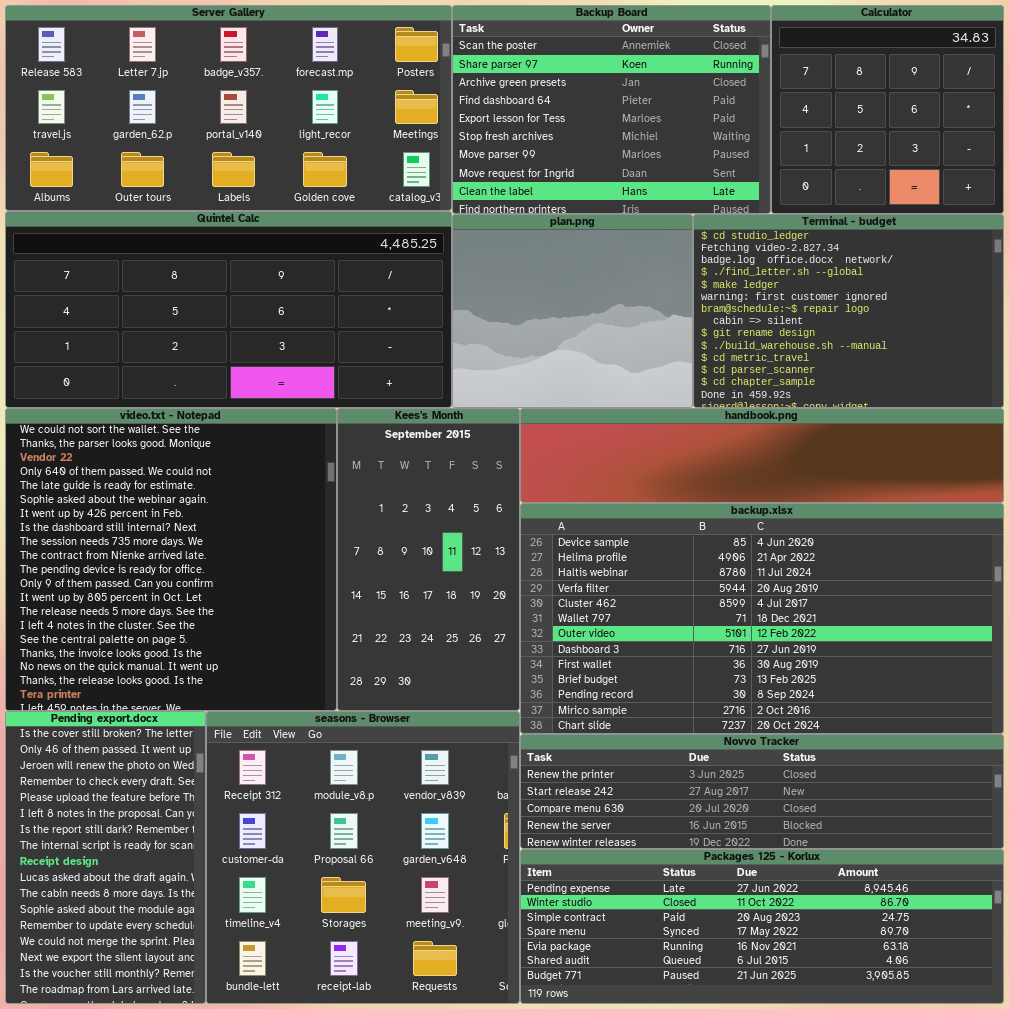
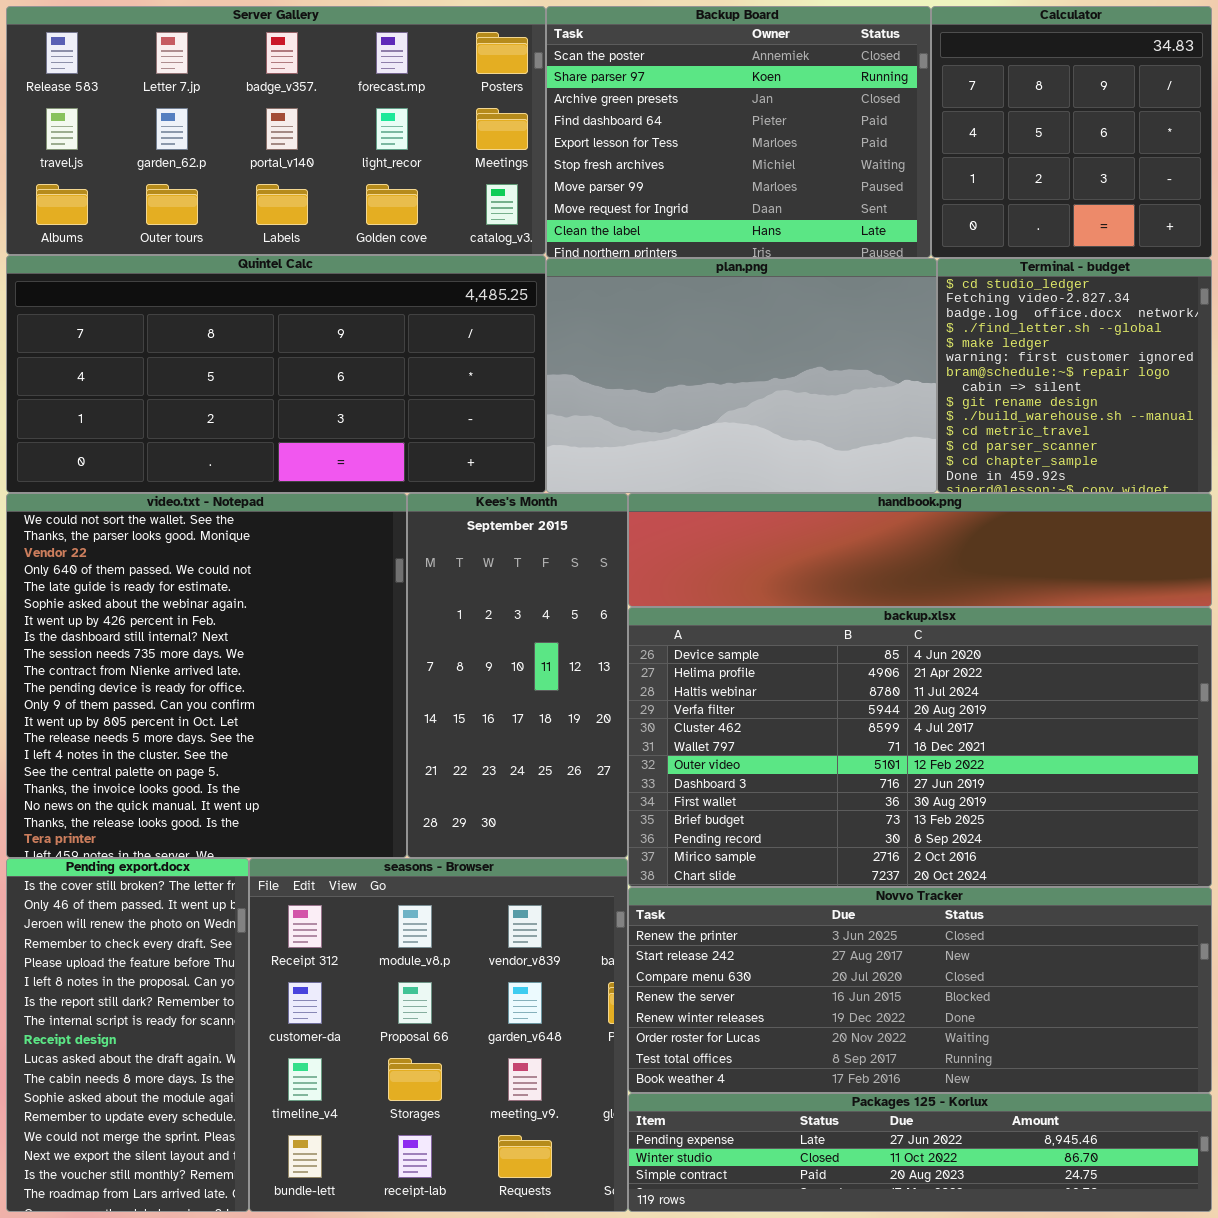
plan.png: [452,214,693,408] -> [546,258,937,493], resized
Terminal - budget: [693,214,1004,408] -> [937,258,1212,493], resized
Novvo Tracker: [520,734,1004,849] -> [628,887,1212,1093], resized
Packages 125 - Korlux: [520,849,1004,1004] -> [628,1093,1212,1212], resized

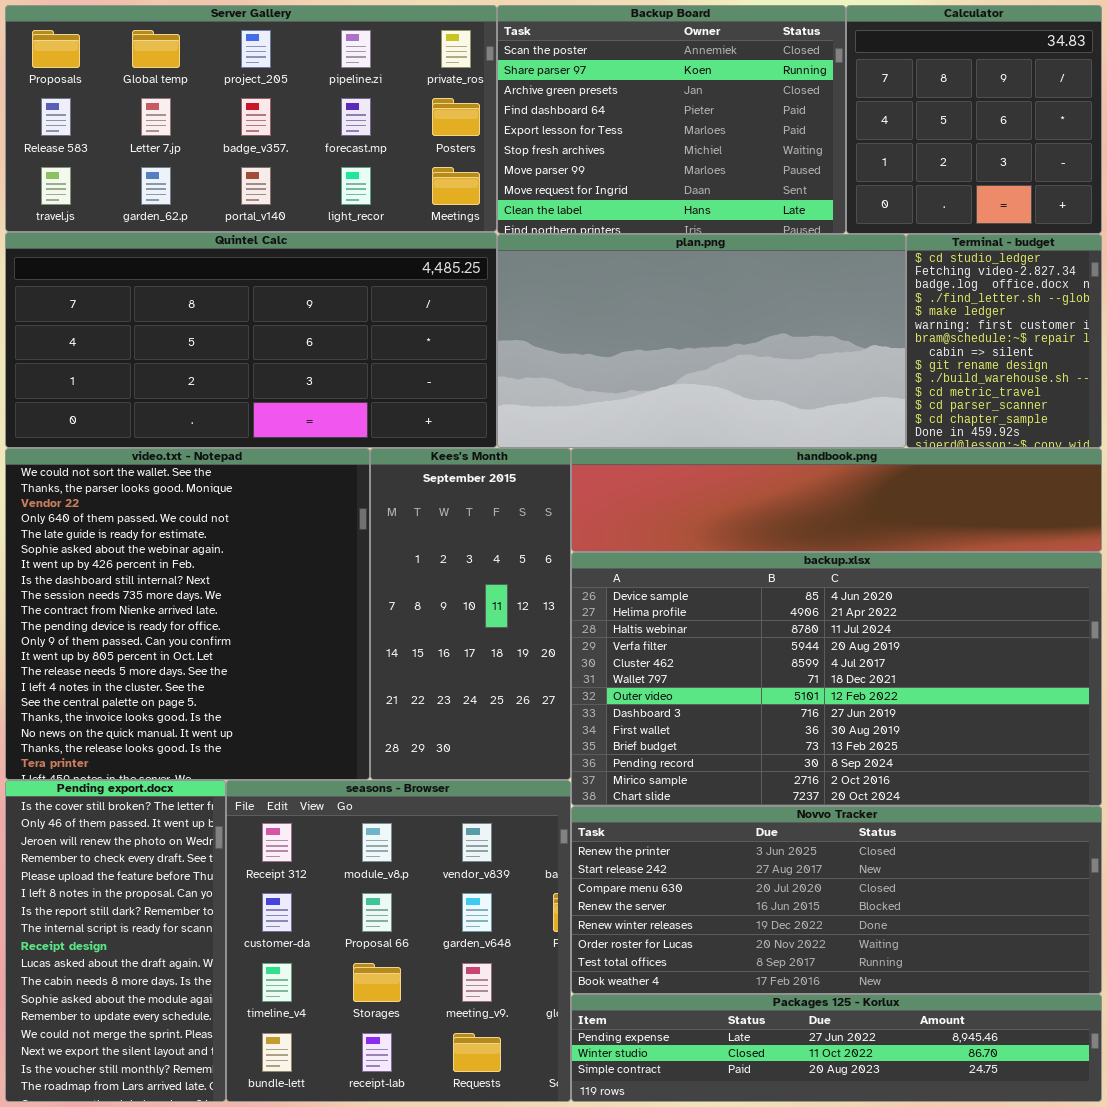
Server Gallery: [6,6,546,255] -> [5,5,497,232], scrolled up 1 row
plan.png: [546,258,937,493] -> [497,234,906,448], resized
Terminal - budget: [937,258,1212,493] -> [906,234,1102,448], resized

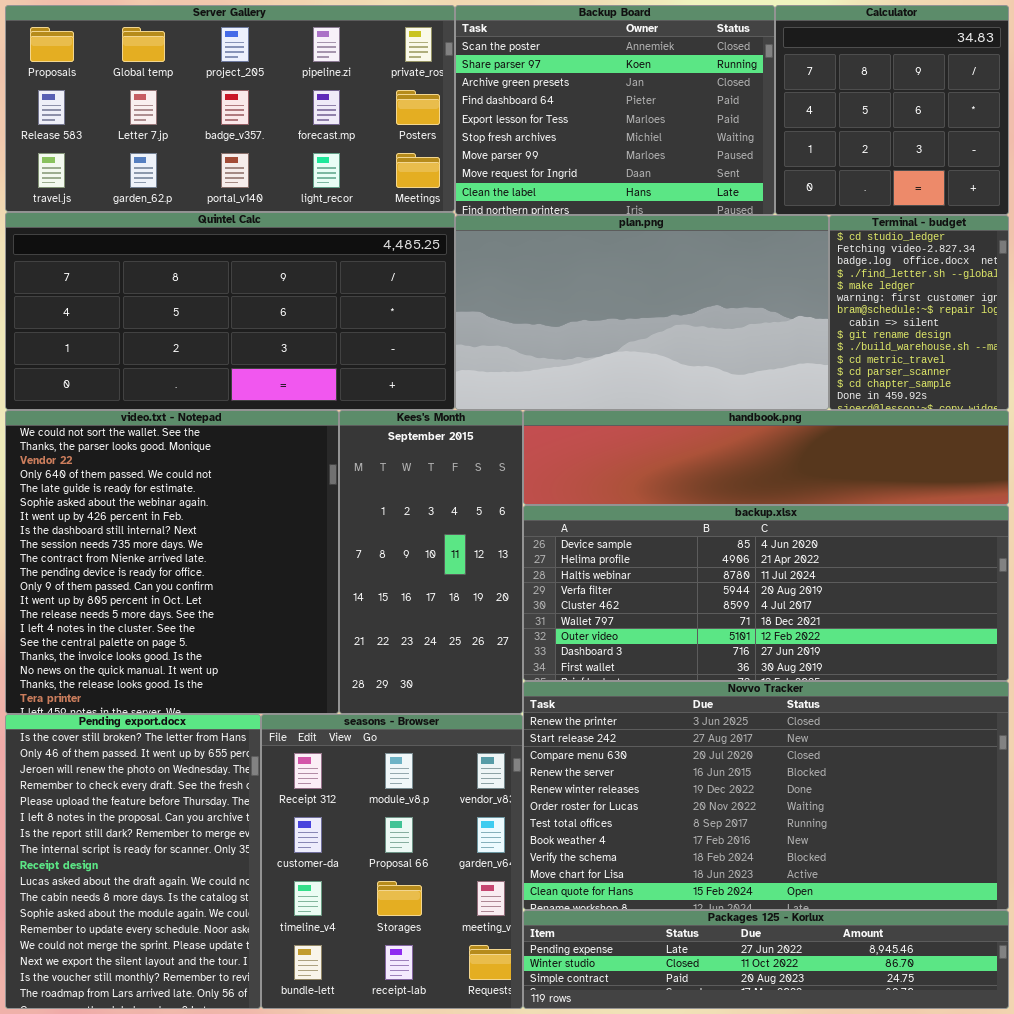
backup.xlsx: [571,552,1102,806] -> [523,505,1009,681], resized
Pending export.docx: [5,780,226,1102] -> [5,714,261,1009], resized
seasons - Browser: [226,780,571,1102] -> [261,714,523,1009], resized
Novvo Tracker: [571,806,1102,994] -> [523,681,1009,910], resized

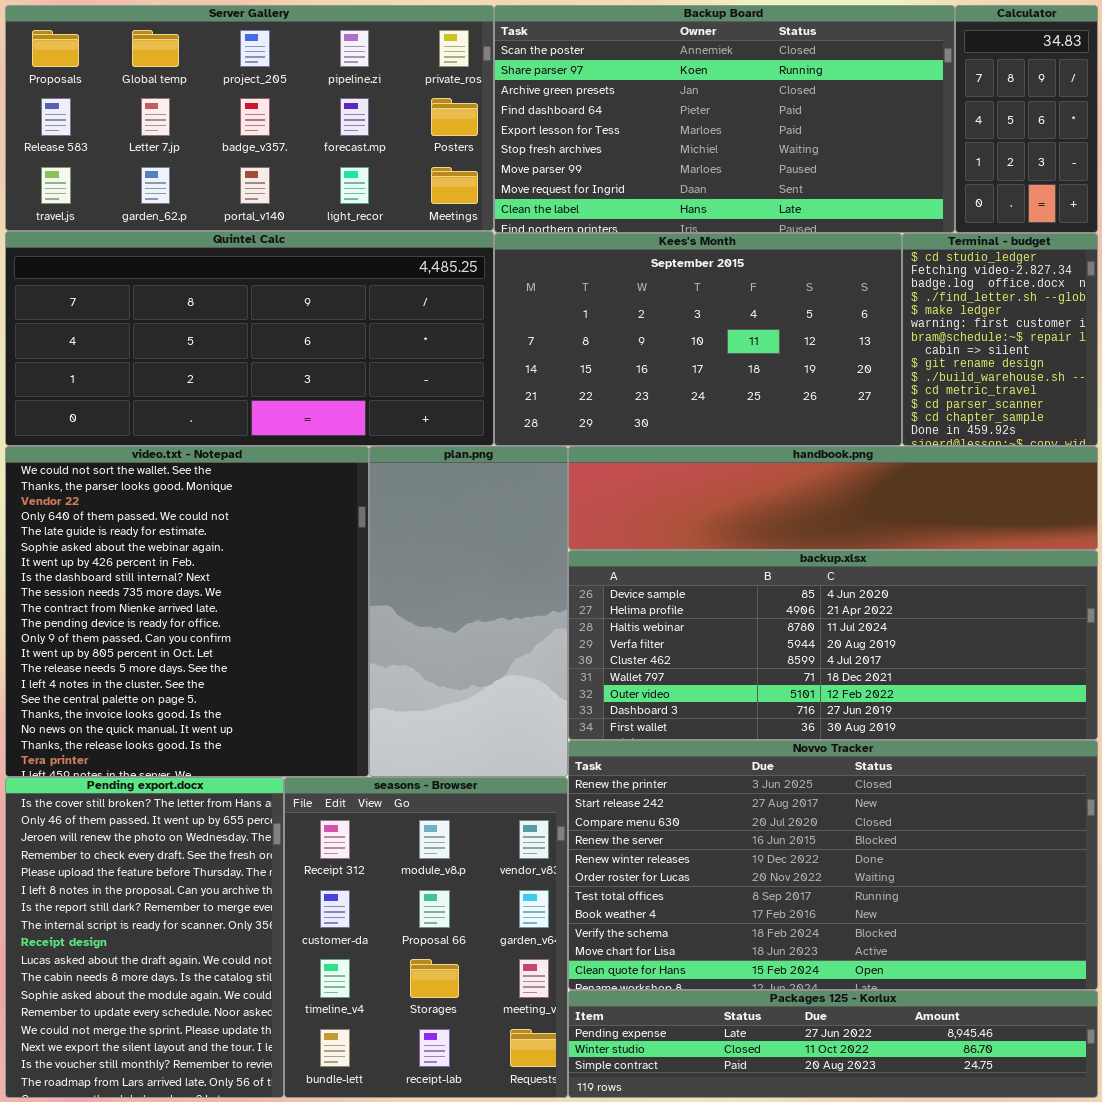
Backup Board: [455,5,775,215] -> [494,5,955,233], resized
Calculator: [775,5,1009,215] -> [955,5,1098,233], resized
plan.png: [455,215,829,410] -> [369,446,568,777], moved, resized
Kees's Month: [339,410,523,714] -> [494,233,902,446], moved, resized

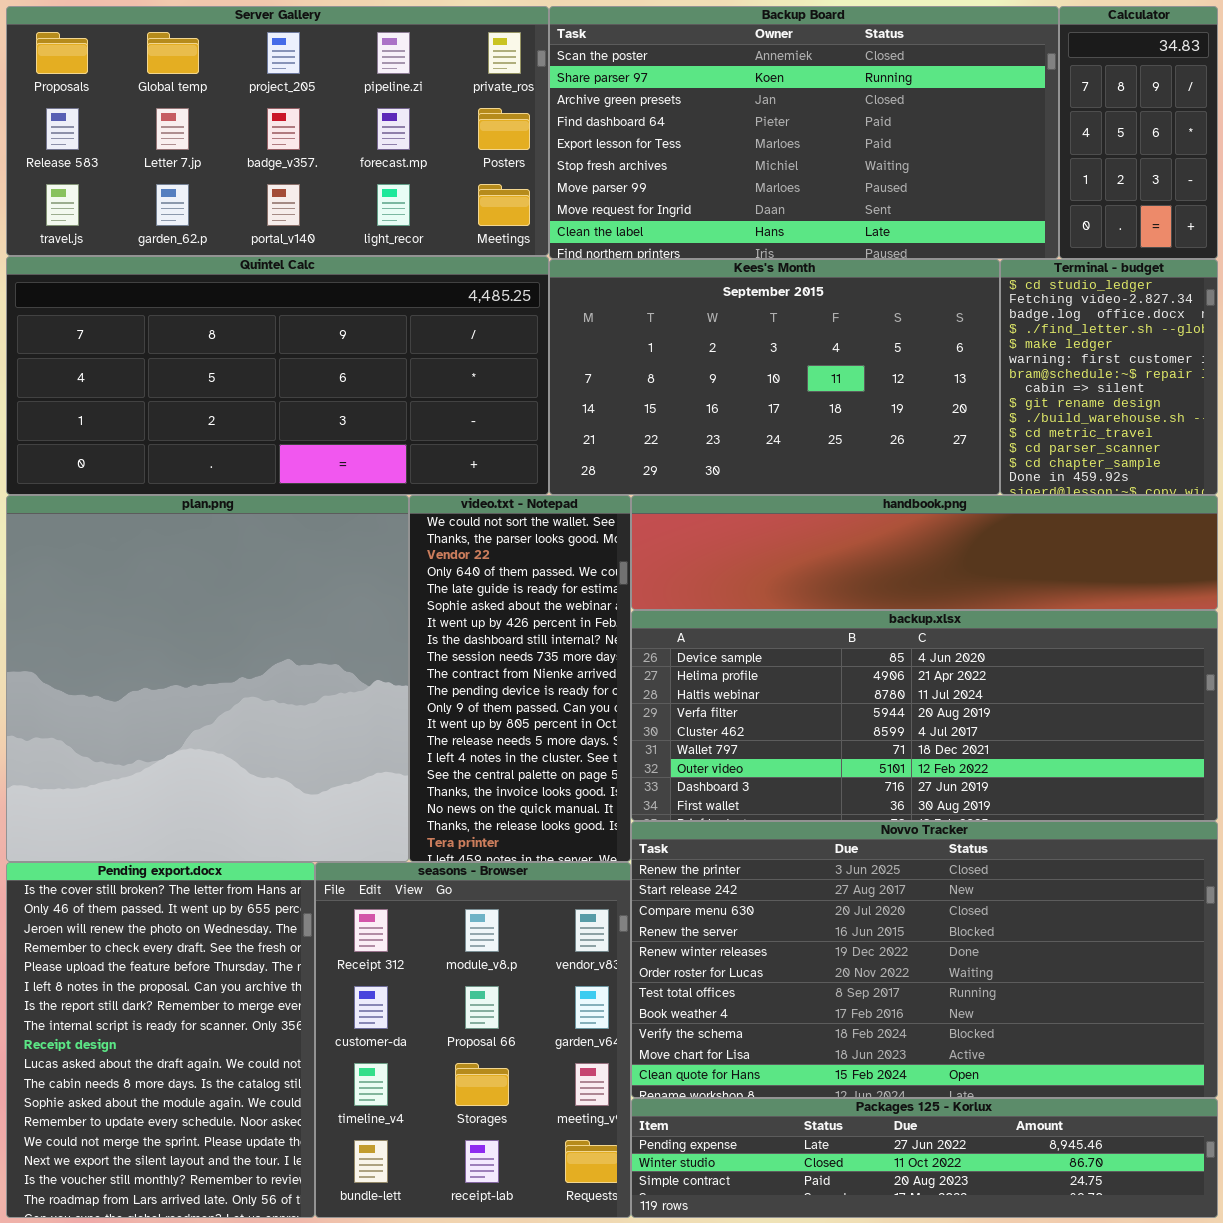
video.txt - Notepad: [5,446,369,777] -> [409,495,631,862], moved, resized
plan.png: [369,446,568,777] -> [6,495,409,862], moved, resized

